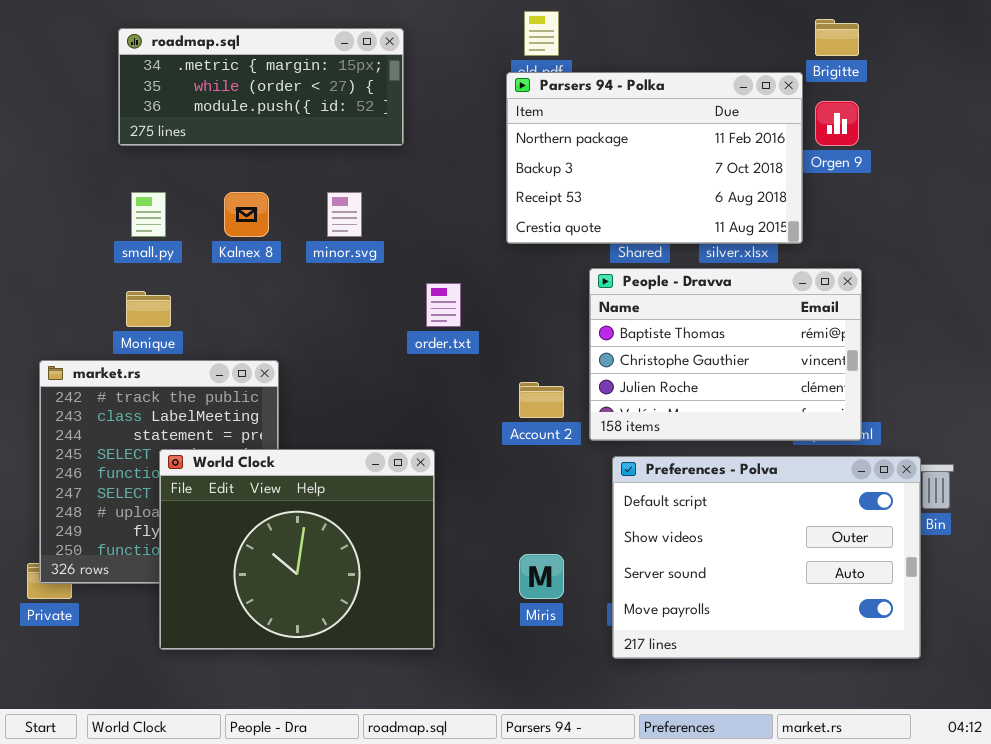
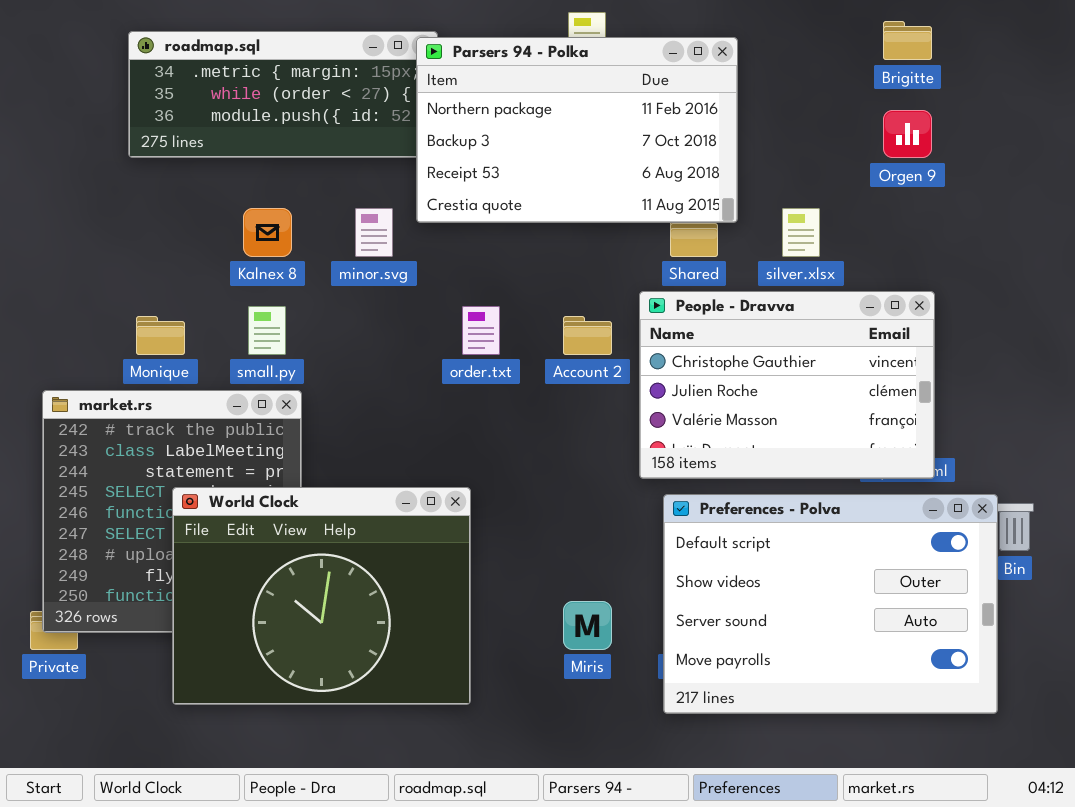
Parsers 94 - Polka: [506,72,803,244] -> [416,37,738,223], moved
small.py: [131,192,166,237] -> [248,306,286,355], moved
People - Dravva: [589,268,862,441] -> [639,291,935,479], scrolled down 1 row
Account 2: [519,382,564,418] -> [563,316,612,355], moved

